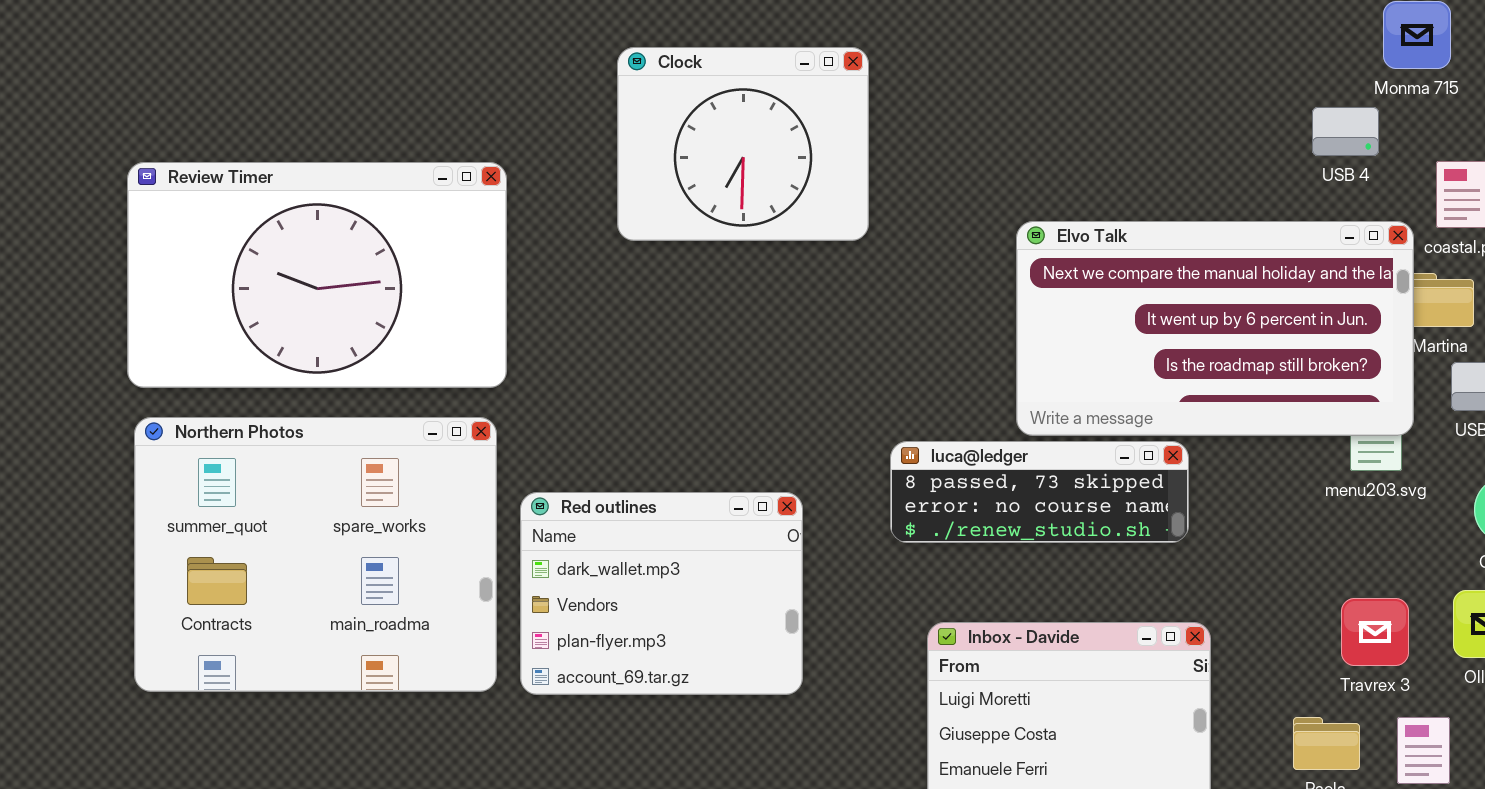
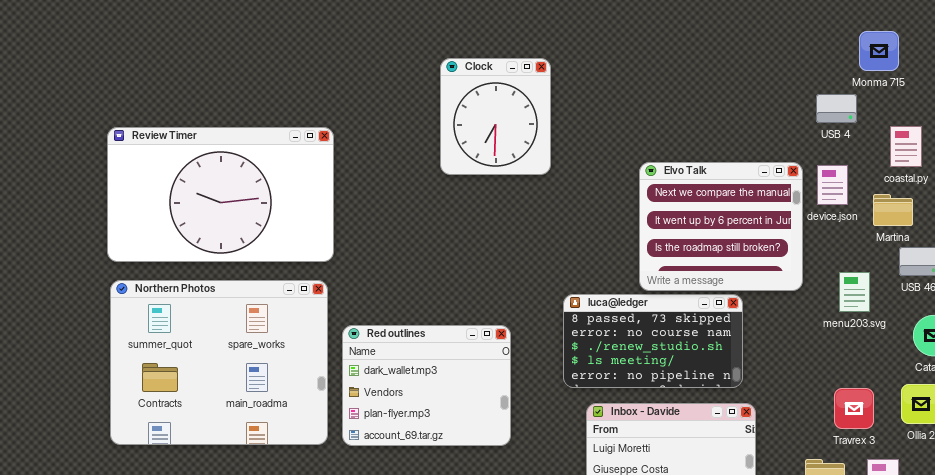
Clock: [617,47,869,241] -> [440,58,551,175], resized
Elvo Talk: [1016,221,1414,436] -> [639,162,803,291], resized
luca@ledger: [890,441,1189,543] -> [563,294,743,388], resized

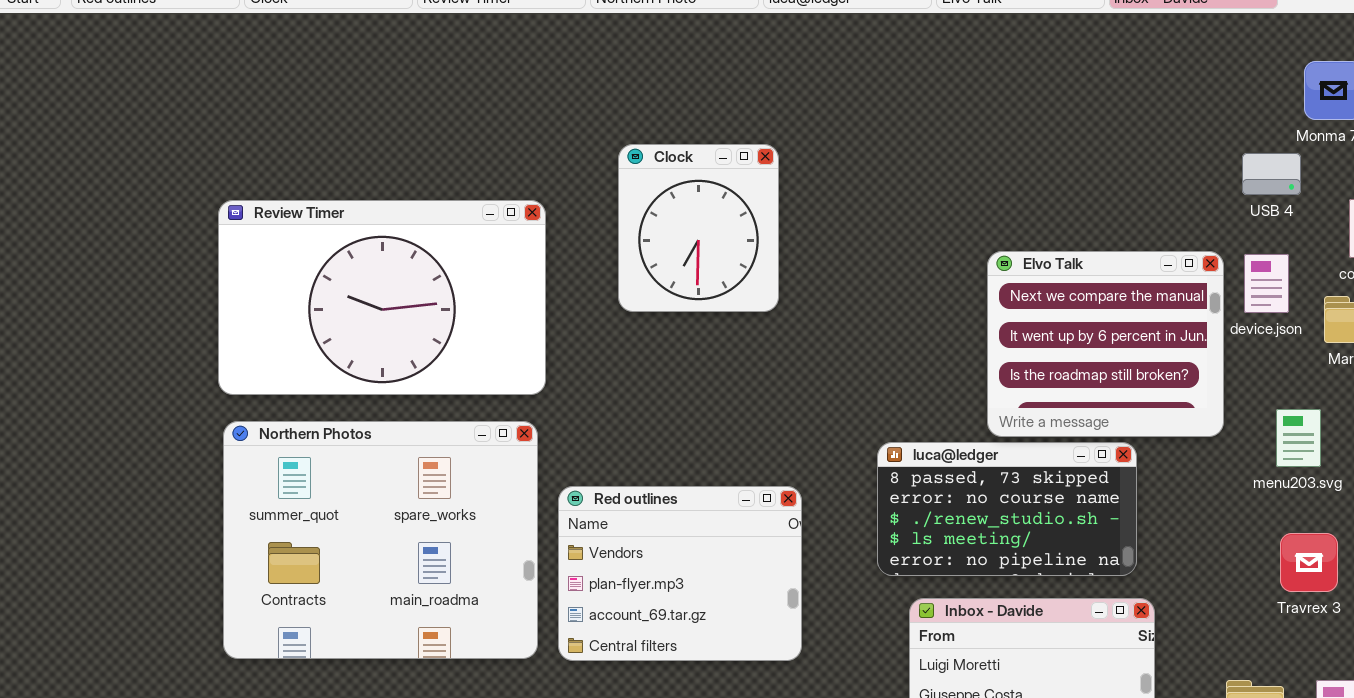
Clock: [440,58,551,175] -> [618,144,779,312], moved
Red outlines: [342,325,511,446] -> [558,486,802,661], scrolled down 1 row
Travrex 3: [834,388,874,429] -> [1280,533,1338,592], moved

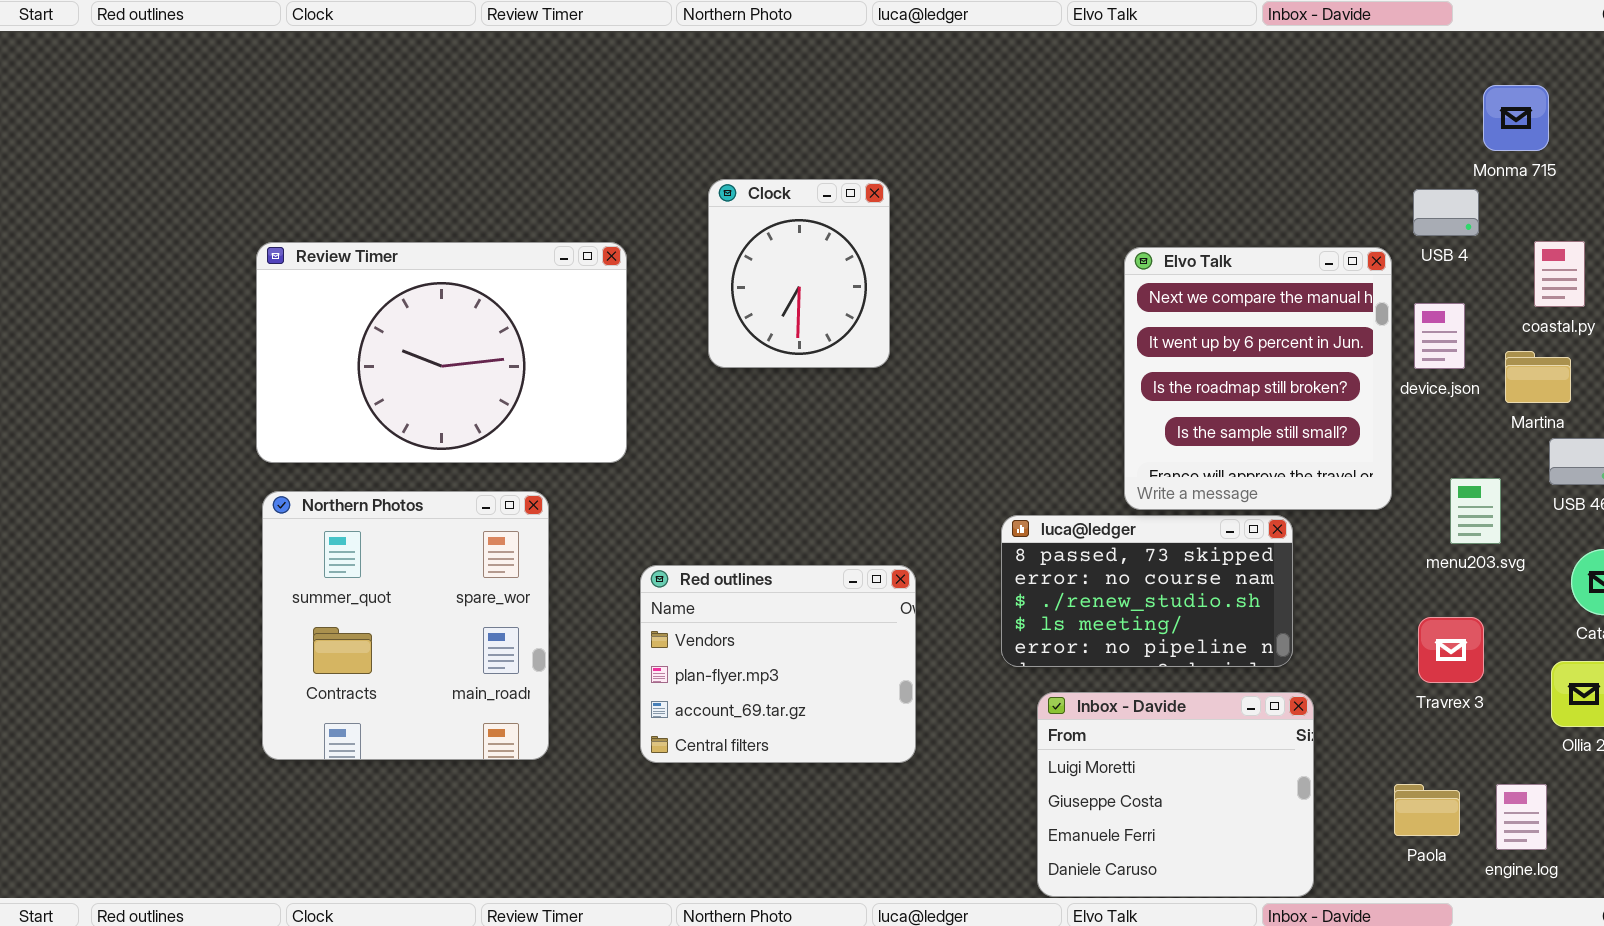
Elvo Talk: [987,251,1224,437] -> [1124,247,1392,510], resized
Northern Photos: [223,421,538,659] -> [262,491,549,760], resized
Travrex 3: [1280,533,1338,592] -> [1418,617,1484,683], moved

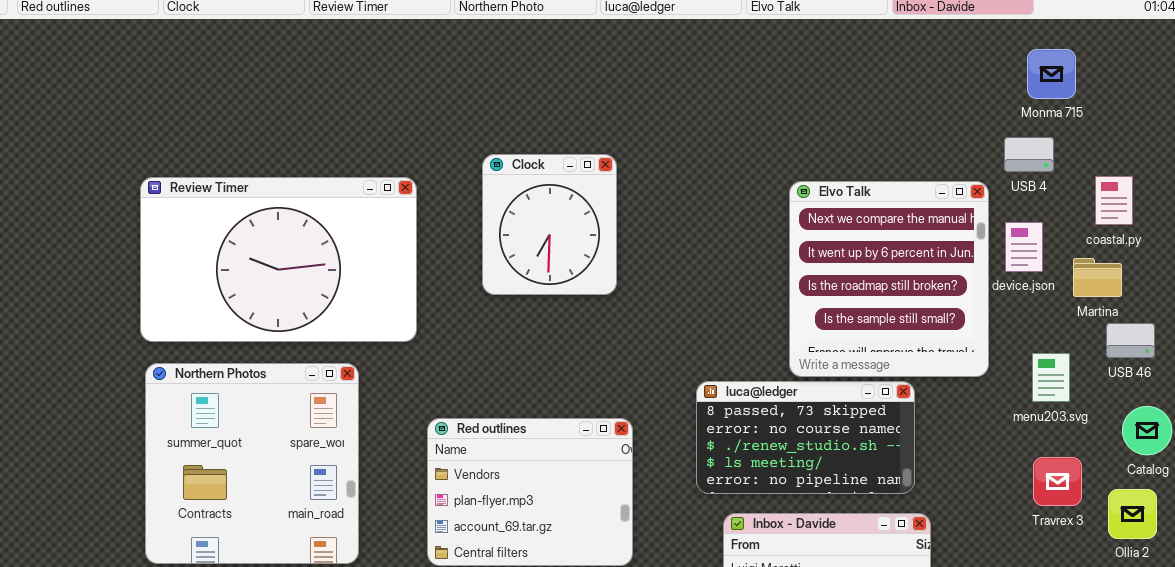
Monma 715: [1483,85,1549,151] -> [1027,49,1076,99], moved
Clock: [708,179,890,368] -> [482,154,617,295], moved
Travrex 3: [1418,617,1484,683] -> [1033,457,1082,506], moved

